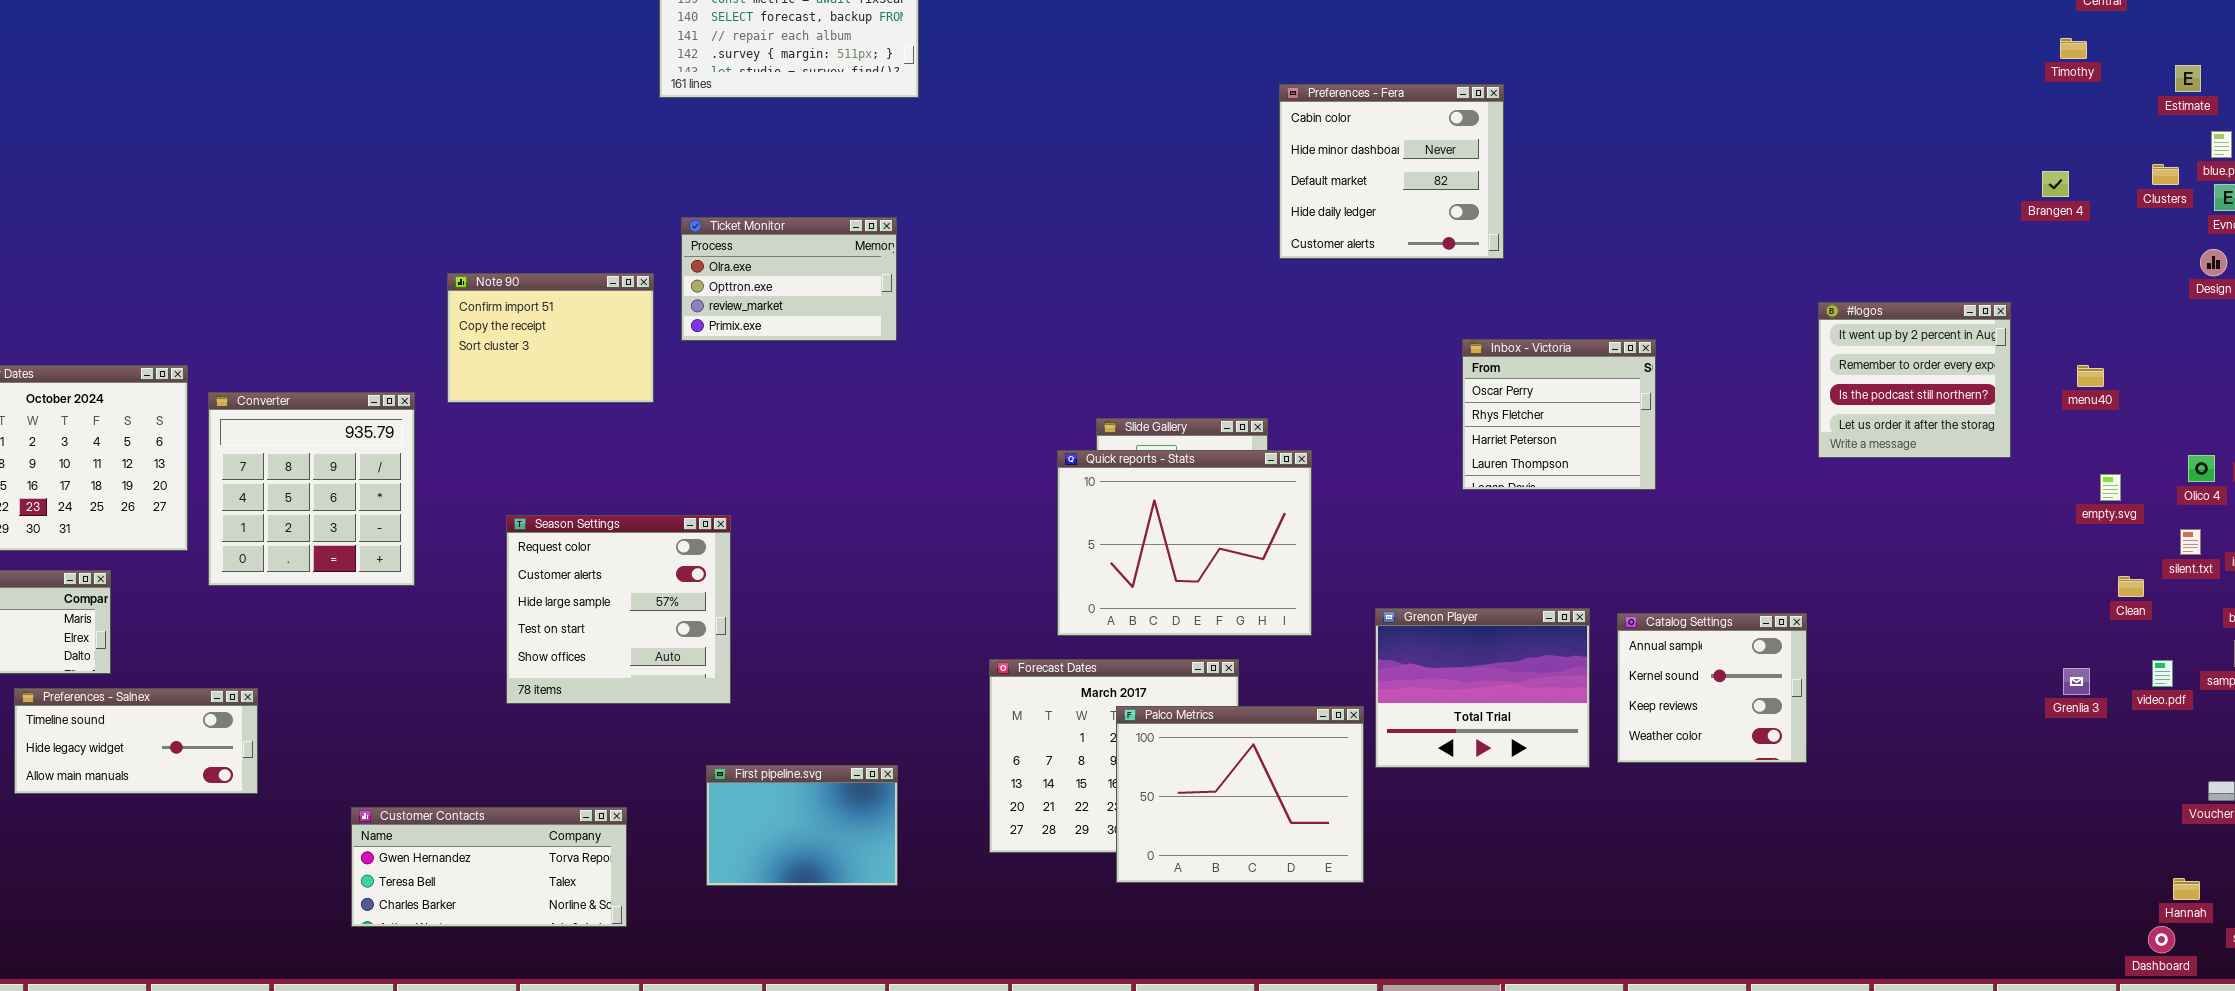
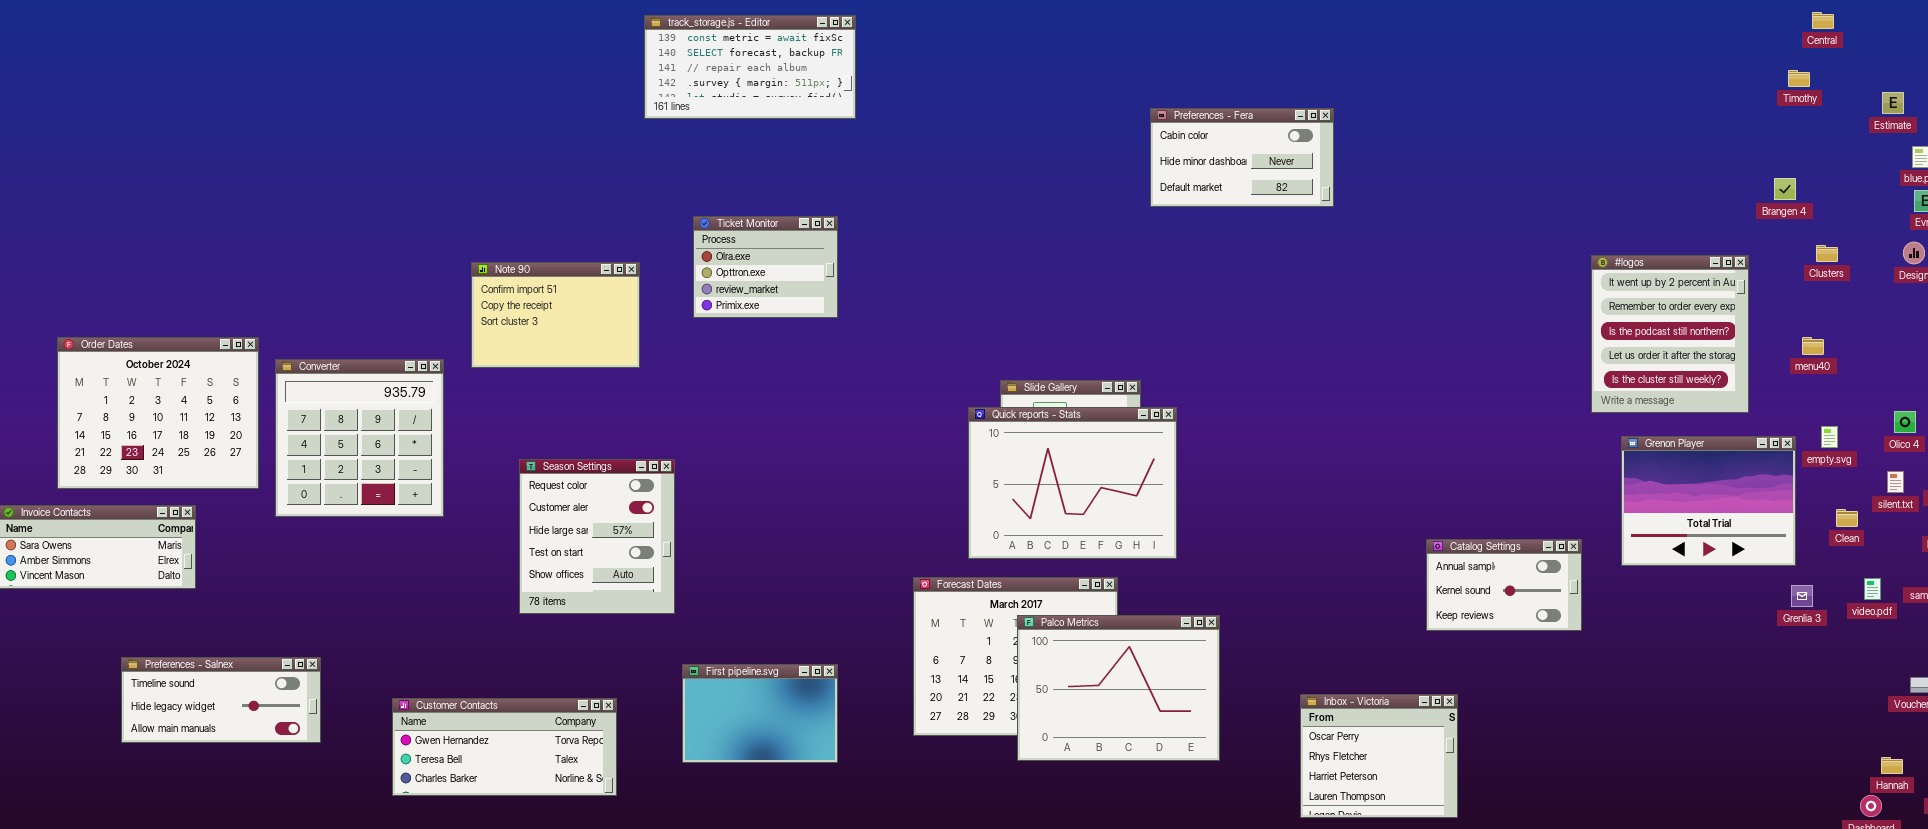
Preferences - Fera: [1279,84,1504,259] -> [1150,108,1334,207], resized
Clusters: [2152,164,2179,185] -> [1816,245,1838,262], moved
Ticket Monitor: [681,217,897,341] -> [693,216,838,318], resized
#logos: [1818,302,2011,458] -> [1591,255,1749,413], resized
Inbox - Victoria: [1462,339,1656,490] -> [1300,694,1458,818], moved
Season Settings: [506,515,731,704] -> [519,459,675,614], resized
Grenon Player: [1375,608,1590,768] -> [1621,436,1796,566], moved
Catalog Settings: [1617,613,1807,763] -> [1426,539,1582,631], resized
Preferences - Salnex: [14,688,258,794] -> [121,657,321,743], moved

